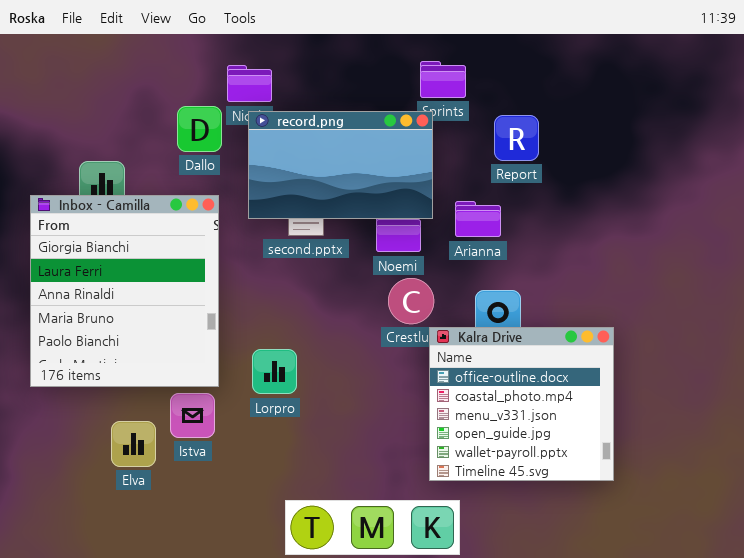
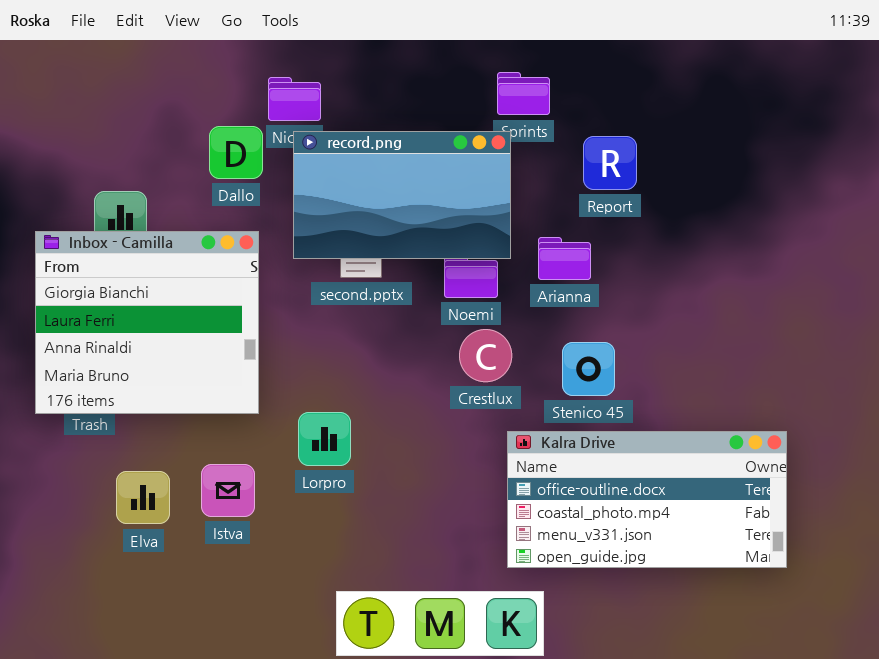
Inbox - Camilla: [30,195,219,387] -> [35,231,259,414], resized
Kalra Drive: [429,327,614,481] -> [507,431,787,568], resized
Elva: [111,421,156,467] -> [116,471,170,524], moved

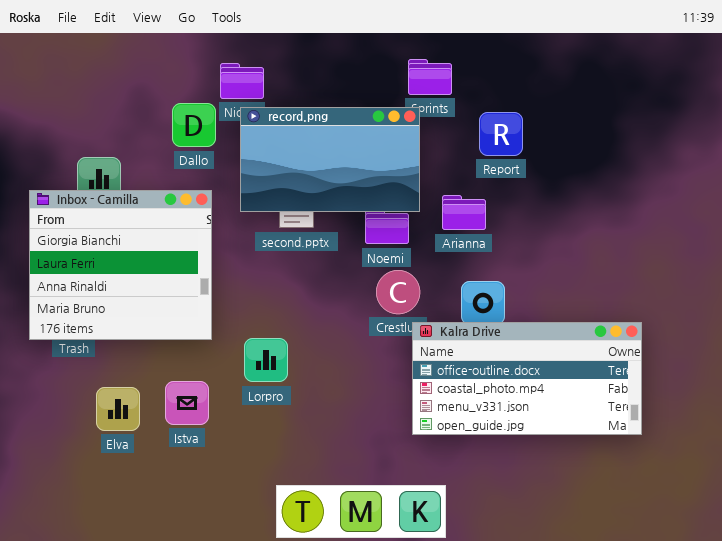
Kalra Drive: [507,431,787,568] -> [412,322,642,435], moved

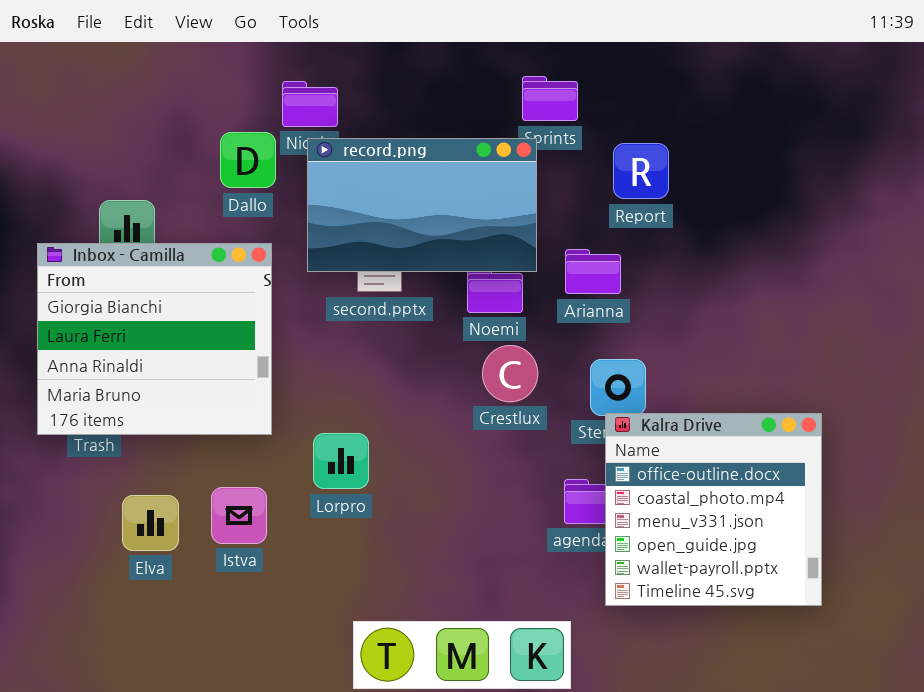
Kalra Drive: [412,322,642,435] -> [605,413,822,606], resized

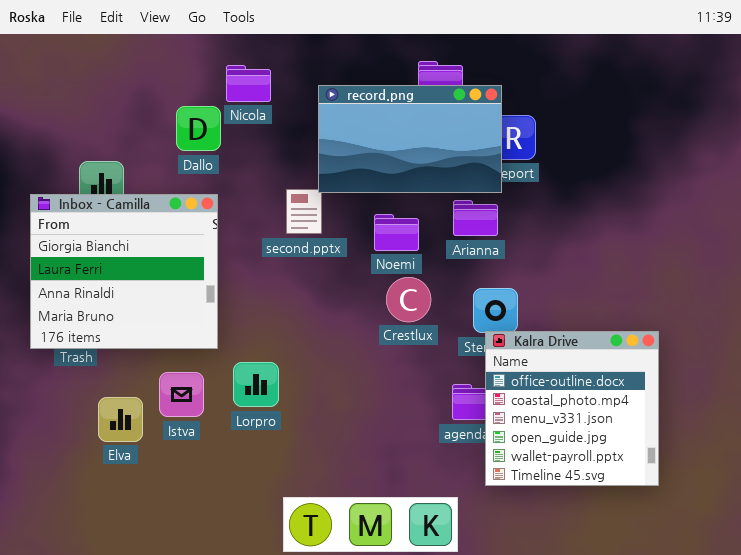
record.png: [307,138,537,272] -> [318,85,502,193], moved
Lorpro: [313,433,369,489] -> [233,362,279,407], moved
Istva: [211,487,267,544] -> [159,372,204,417], moved

